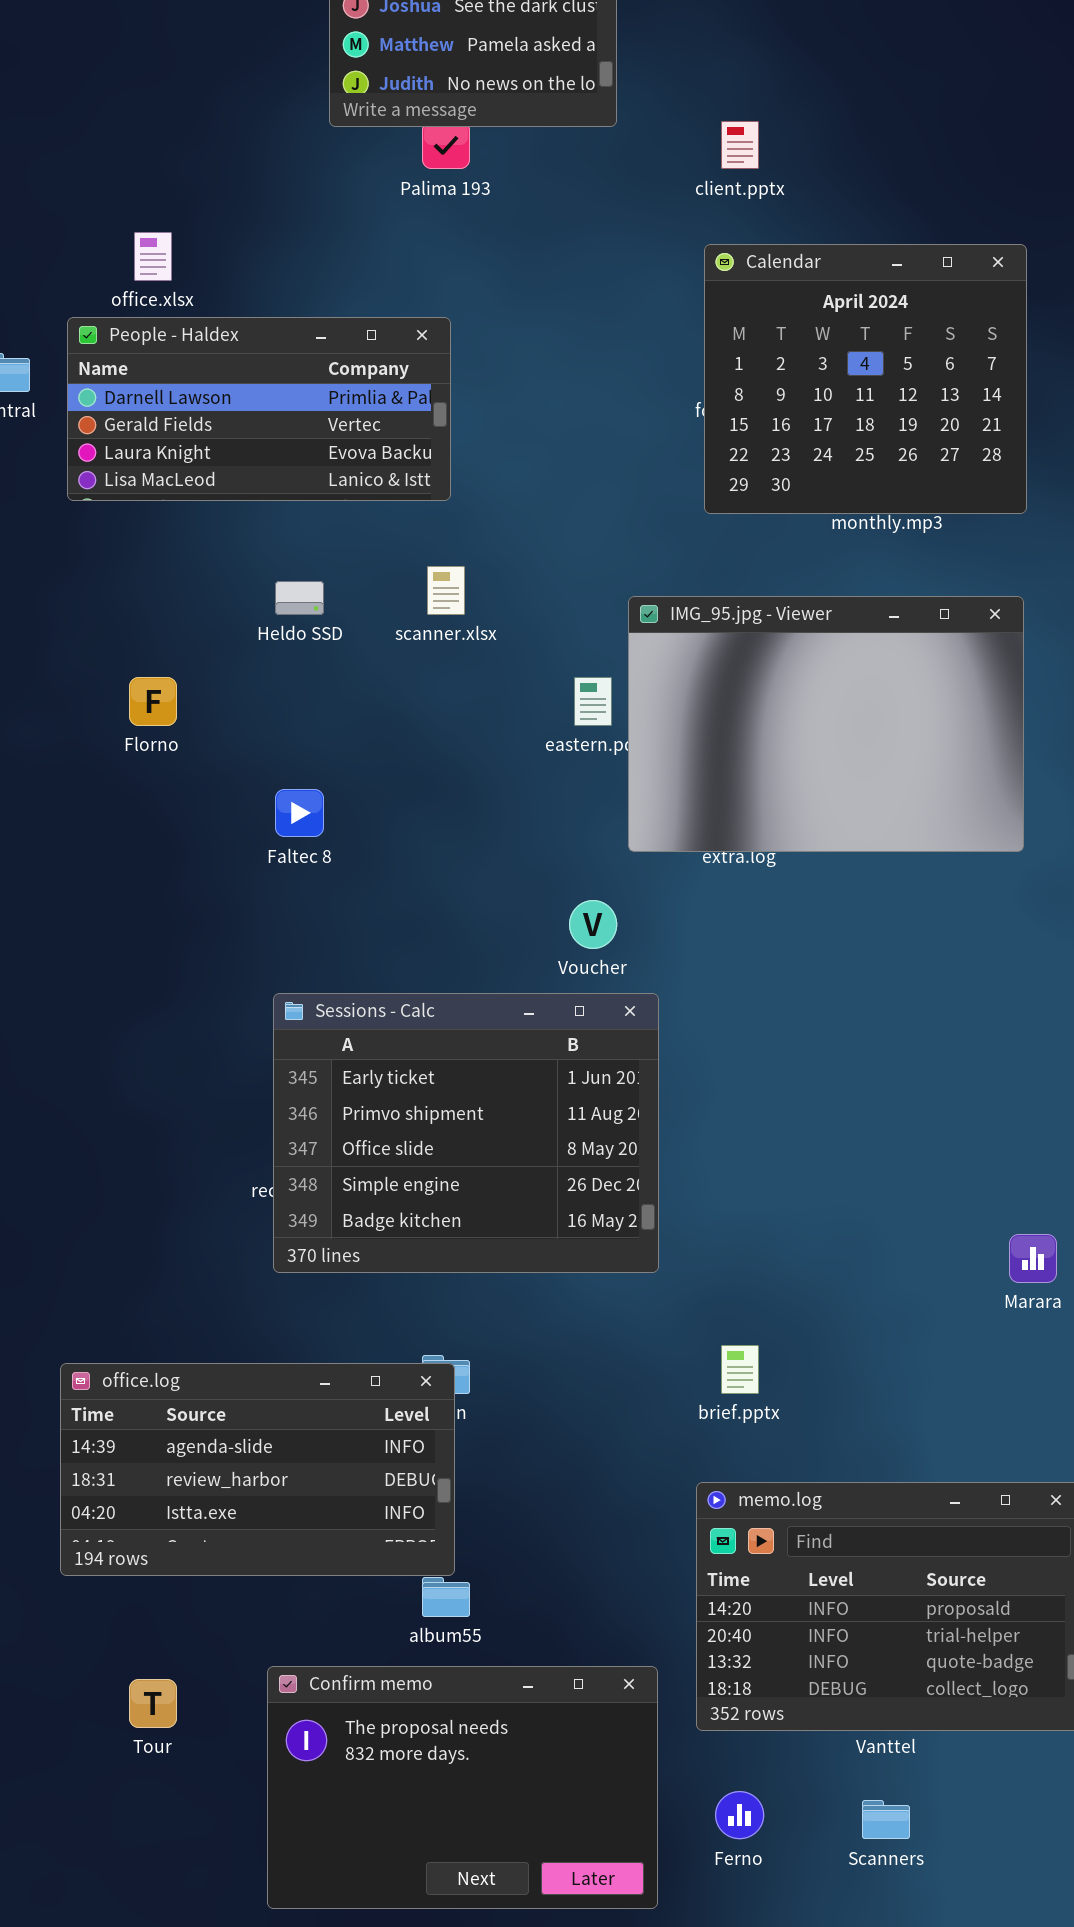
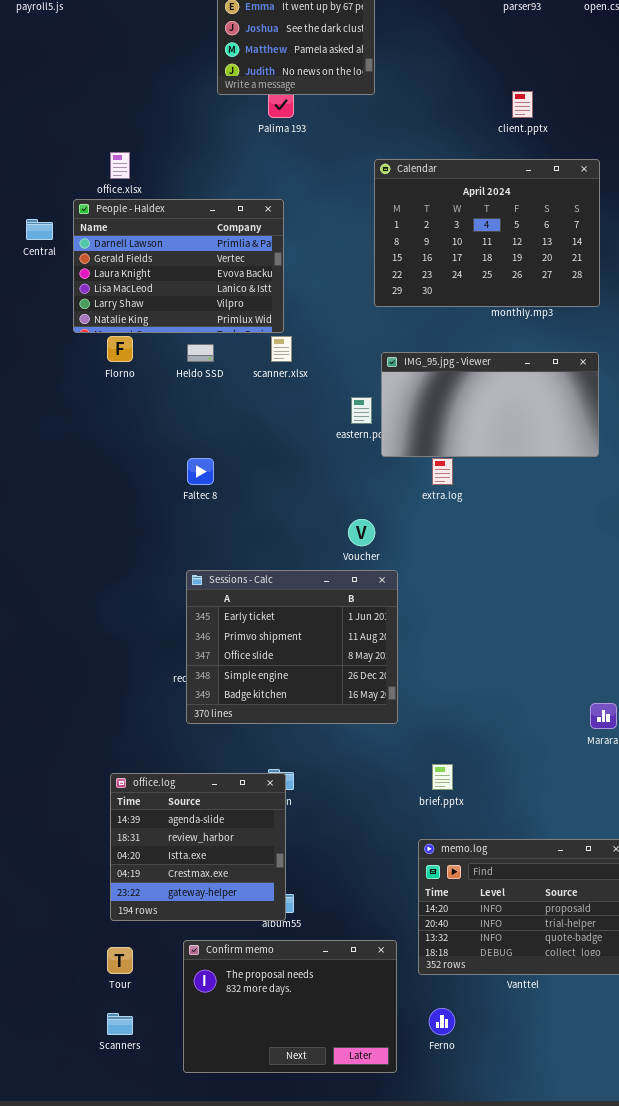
client.pptx: [721,121,759,169] -> [512,91,533,118], moved
Calendar: [704,244,1027,514] -> [374,159,600,307], resized
People - Haldex: [67,317,451,501] -> [73,199,284,333], resized
IMG_95.jpg - Viewer: [628,596,1024,852] -> [381,352,599,457], resized
Florno: [129,677,177,726] -> [107,336,133,362], moved
office.log: [60,1363,455,1576] -> [110,773,286,921], resized
Scanners: [862,1800,910,1839] -> [107,1013,133,1035], moved

